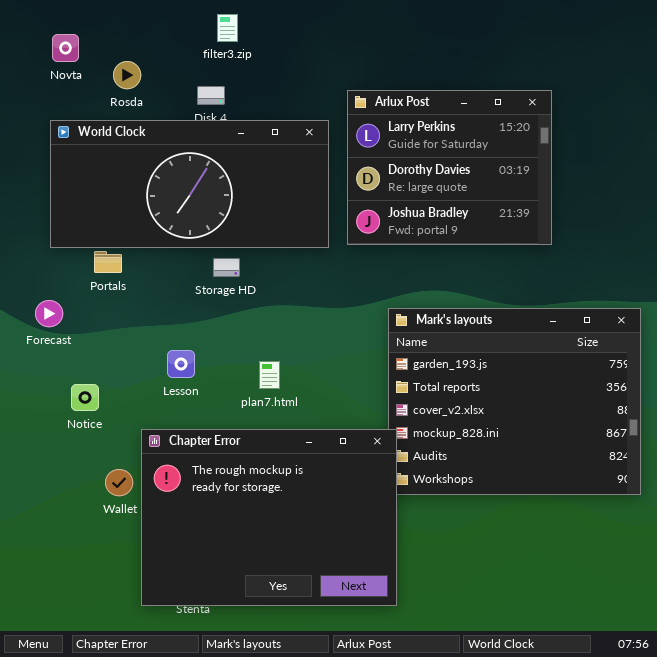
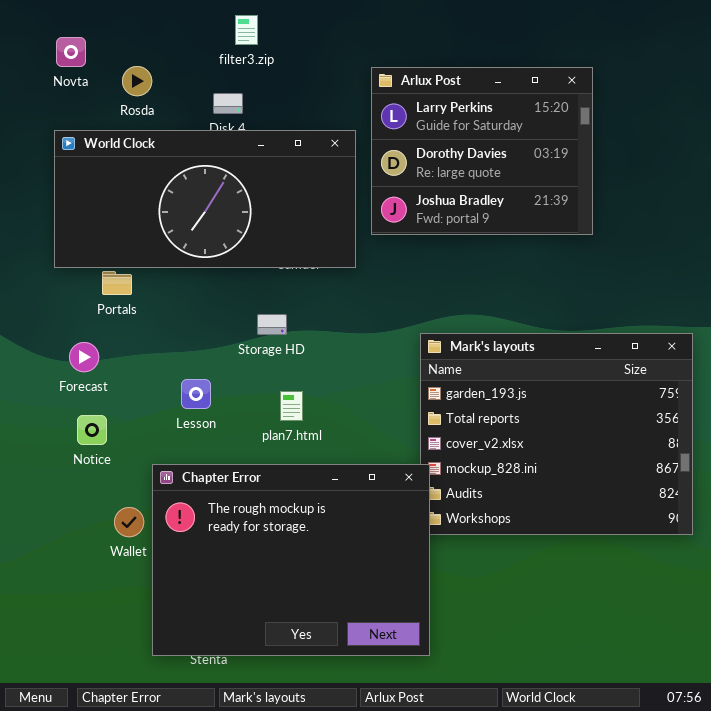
Arlux Post: [347,90,552,245] -> [371,67,593,235], moved
Storage HD: [213,258,240,277] -> [257,314,287,335], moved
Forecast: [35,300,63,327] -> [69,342,99,372], moved

